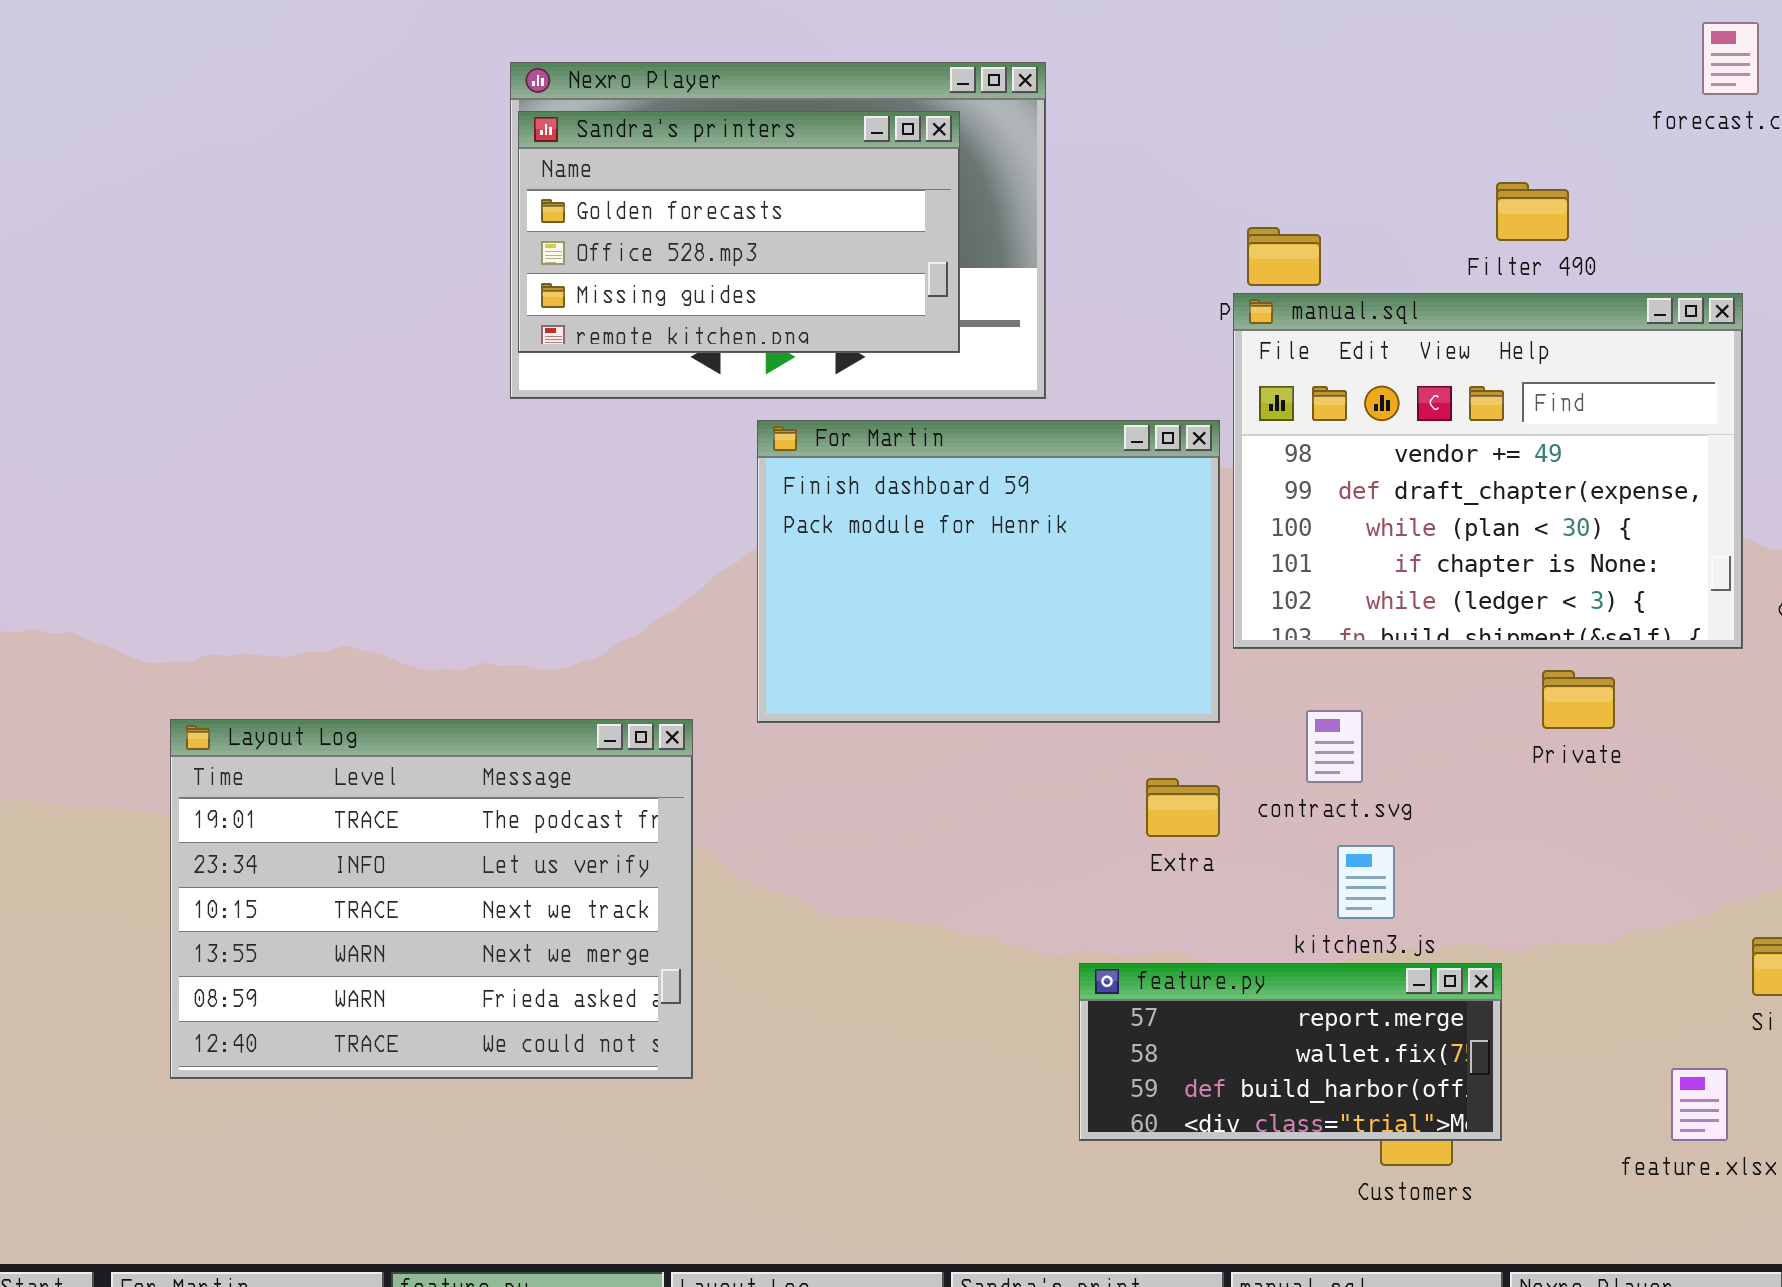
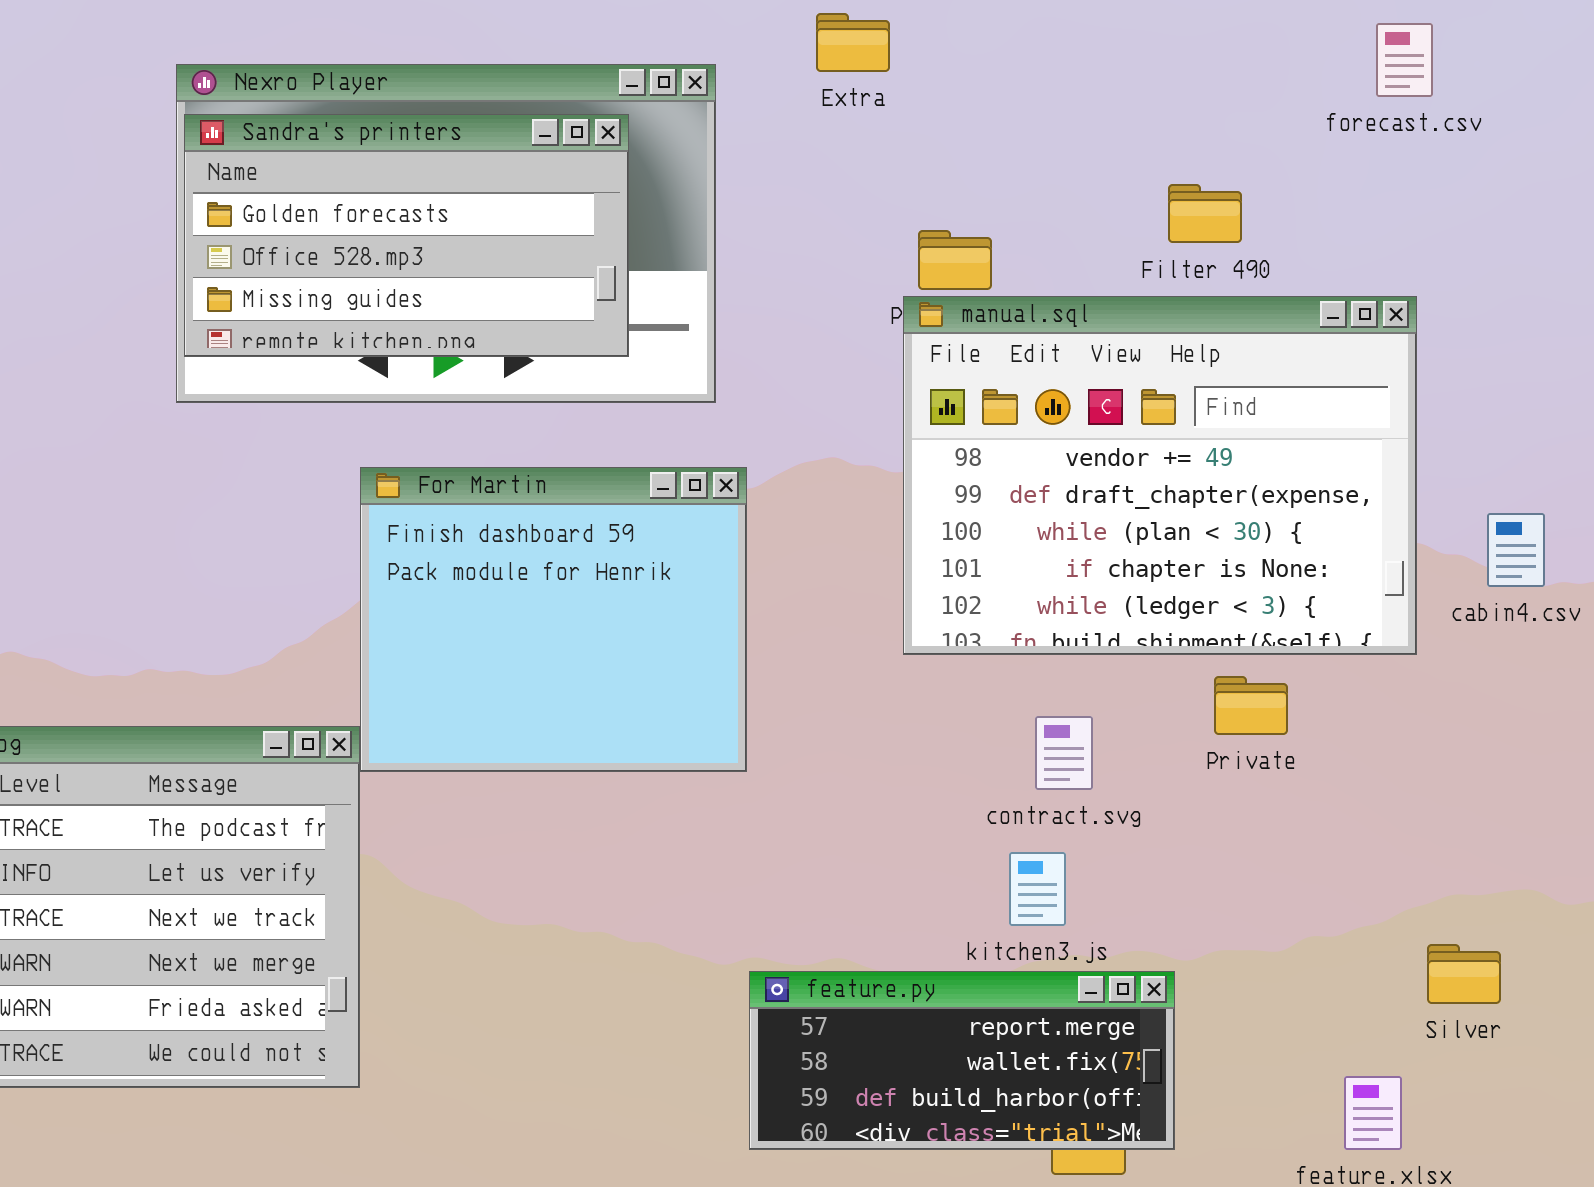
For Martin: [757,420,1220,723] -> [360,467,747,772], moved, resized
contract.svg: [1306,710,1363,783] -> [1035,716,1093,790], moved
Extra: [1146,778,1220,837] -> [816,13,890,72], moved

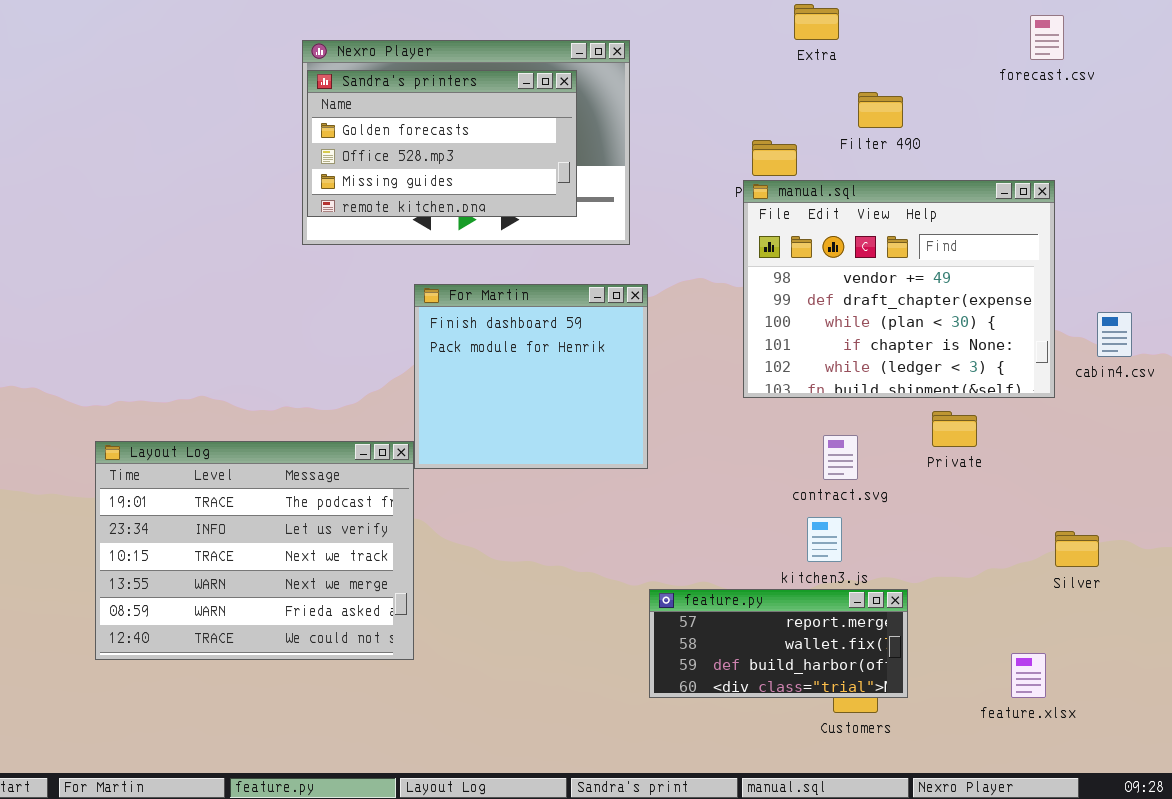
Extra: [816,13,890,72] -> [794,4,839,40], moved
Filter 490: [1168,184,1242,243] -> [858,92,903,128], moved
Silver: [1427,944,1501,1004] -> [1055,531,1099,567], moved

